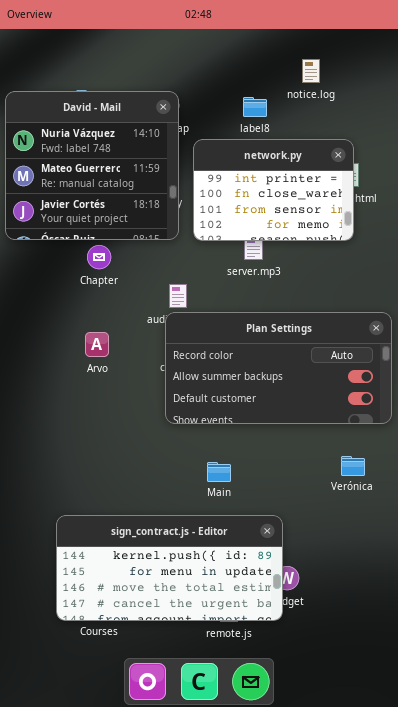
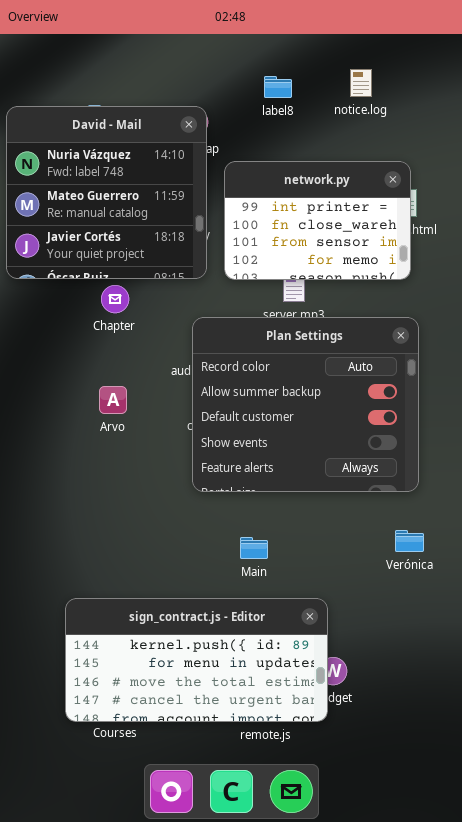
label8: [243,97,267,117] -> [264,76,292,98], moved
Plan Settings: [165,312,392,424] -> [192,317,419,492], resized

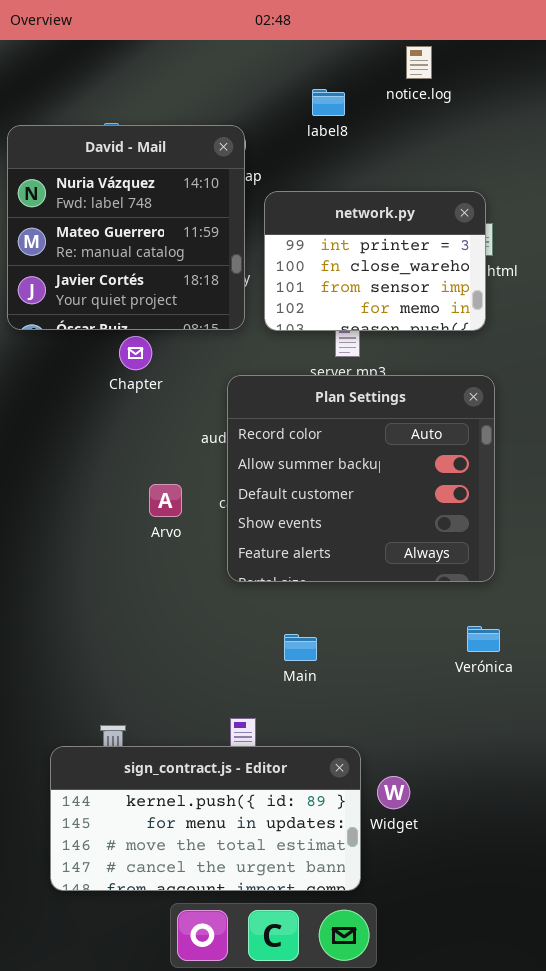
notice.log: [350,69,372,97] -> [406,46,432,79], moved
Arvo: [99,386,127,414] -> [149,484,182,517], moved
sign_contract.js - Editor: [65,598,328,722] -> [50,746,361,891], moved

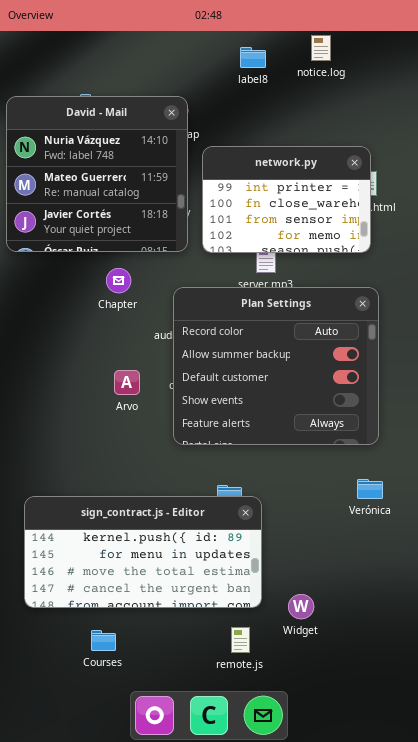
label8: [312,89,345,116] -> [240,47,266,68], moved
Chapter: [119,336,152,370] -> [106,268,131,293], moved
sign_contract.js - Editor: [50,746,361,891] -> [24,496,262,608], moved

